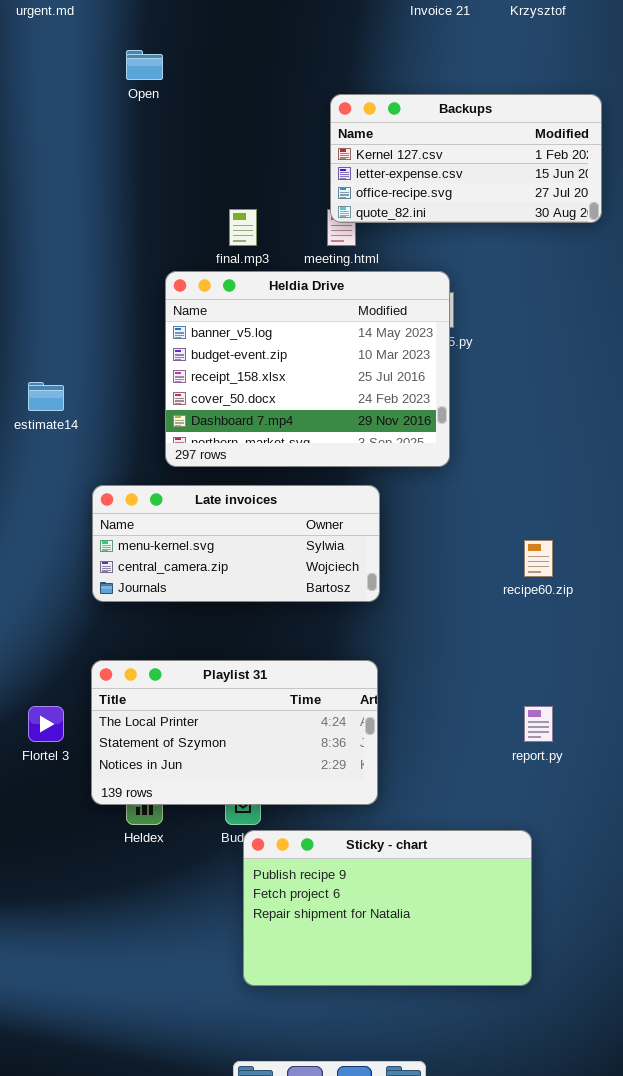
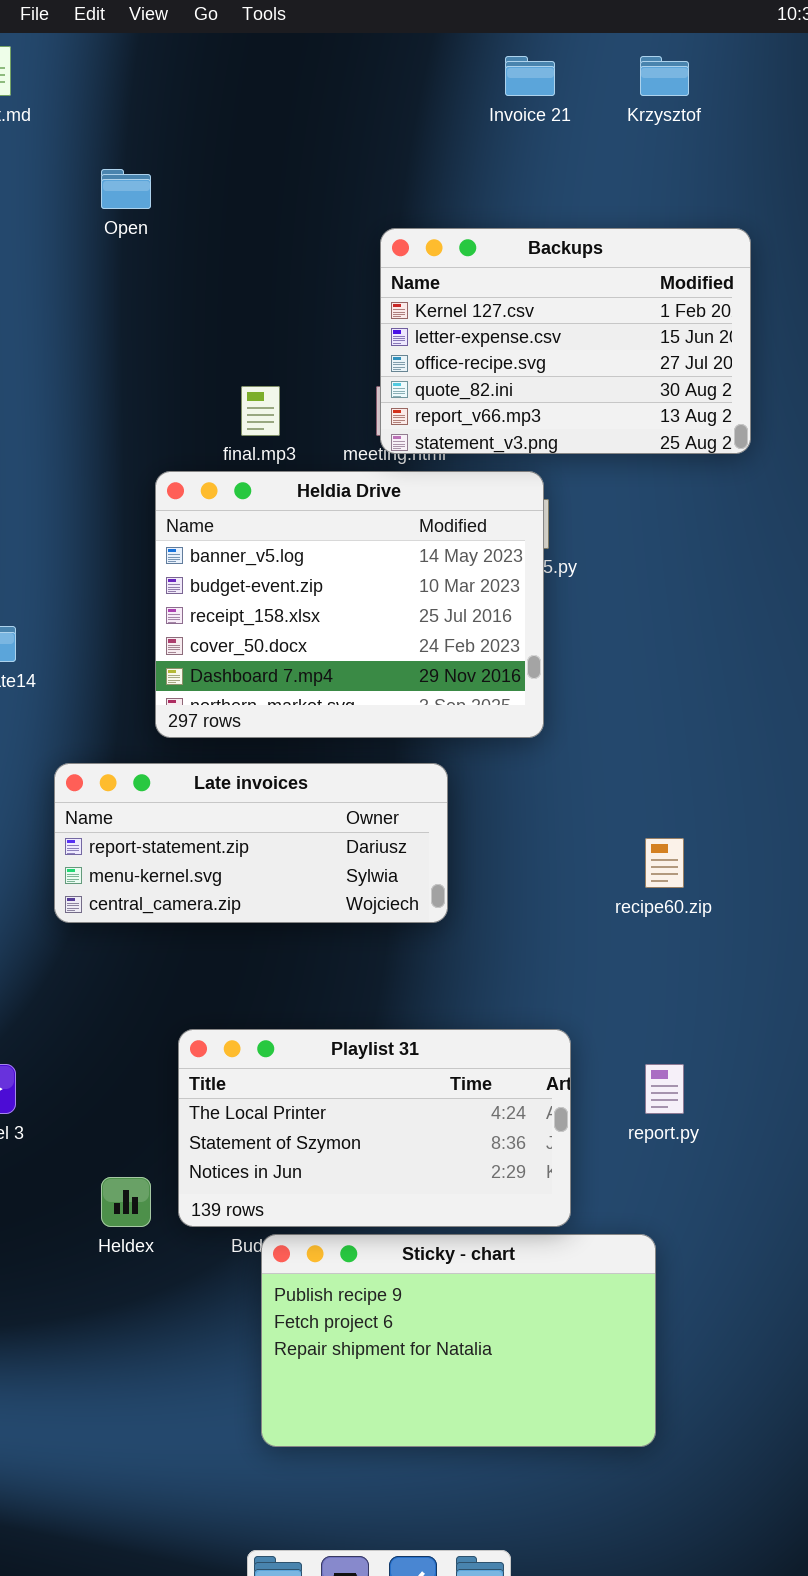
Backups: [330,94,602,223] -> [380,228,751,454], resized
Late invoices: [92,485,380,602] -> [54,763,448,923], scrolled up 1 row
Playlist 31: [91,660,378,805] -> [178,1029,571,1227], moved

